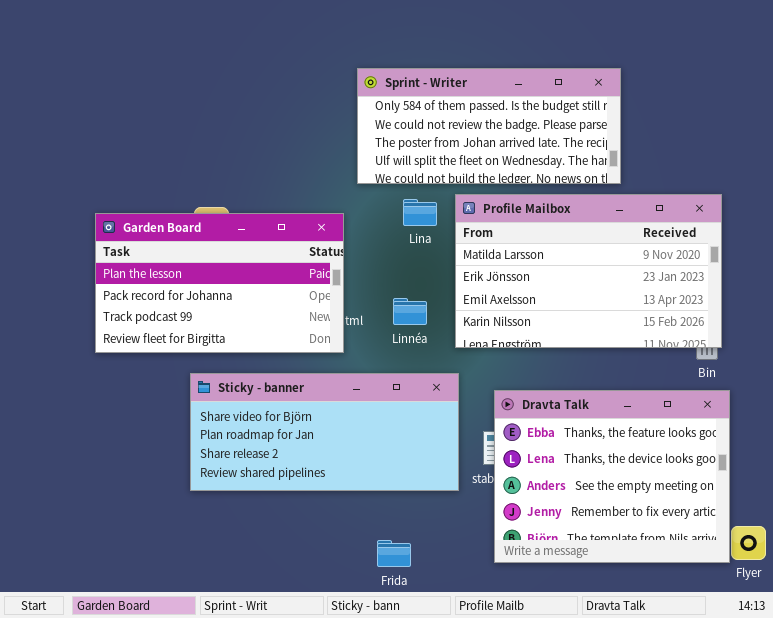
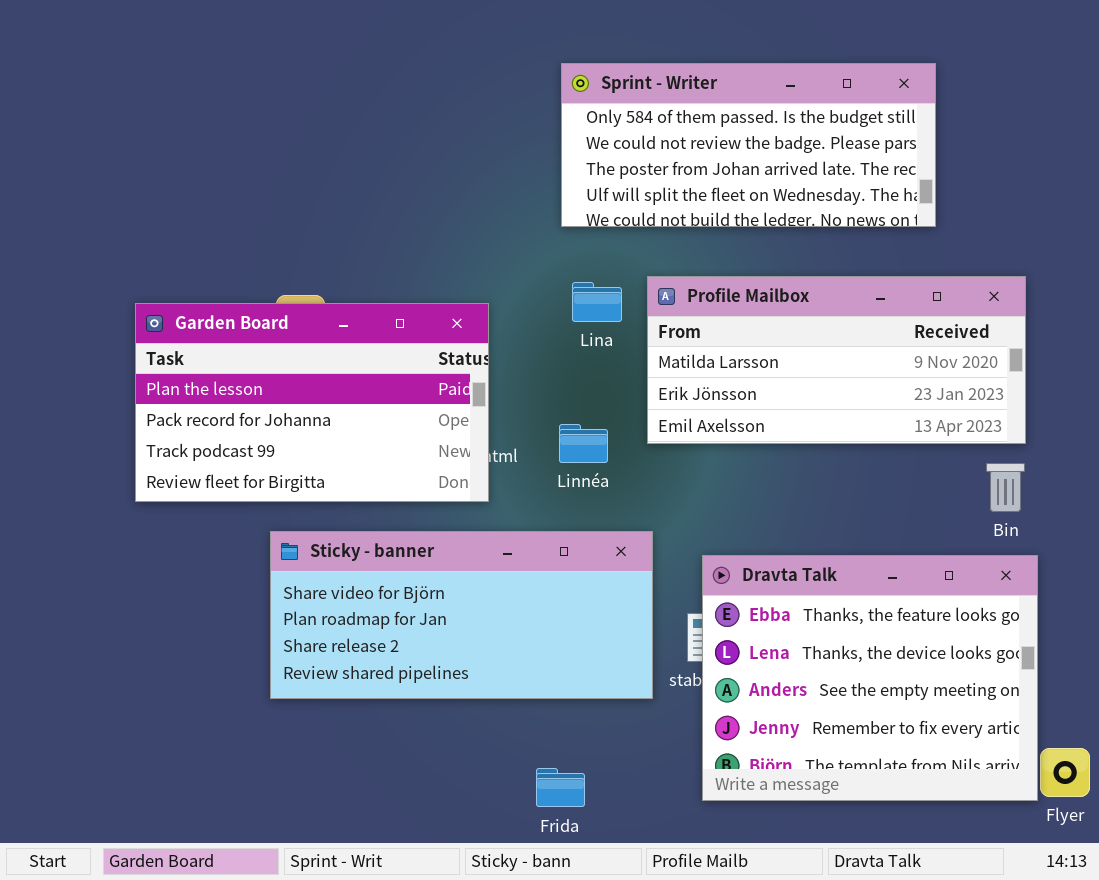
Sprint - Writer: [357,68,621,184] -> [561,63,936,227], moved
Profile Mailbox: [455,194,722,348] -> [647,276,1026,444], resized

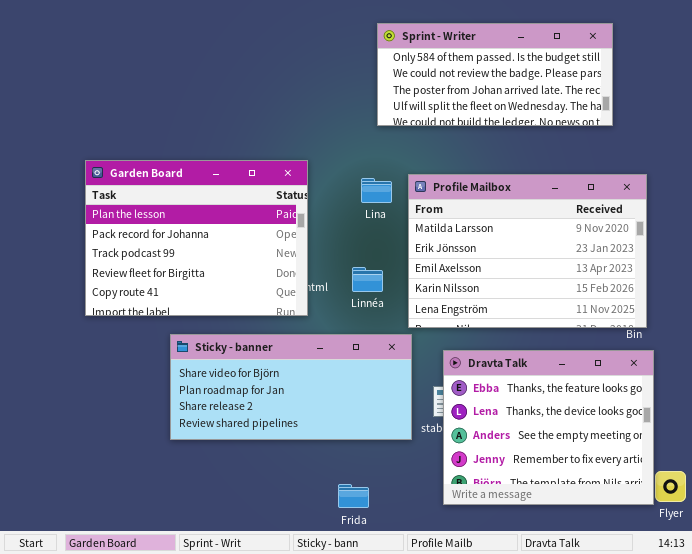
Sprint - Writer: [561,63,936,227] -> [377,23,613,126], moved
Profile Mailbox: [647,276,1026,444] -> [408,174,647,328], resized
Garden Board: [135,303,489,502] -> [85,160,308,316], resized

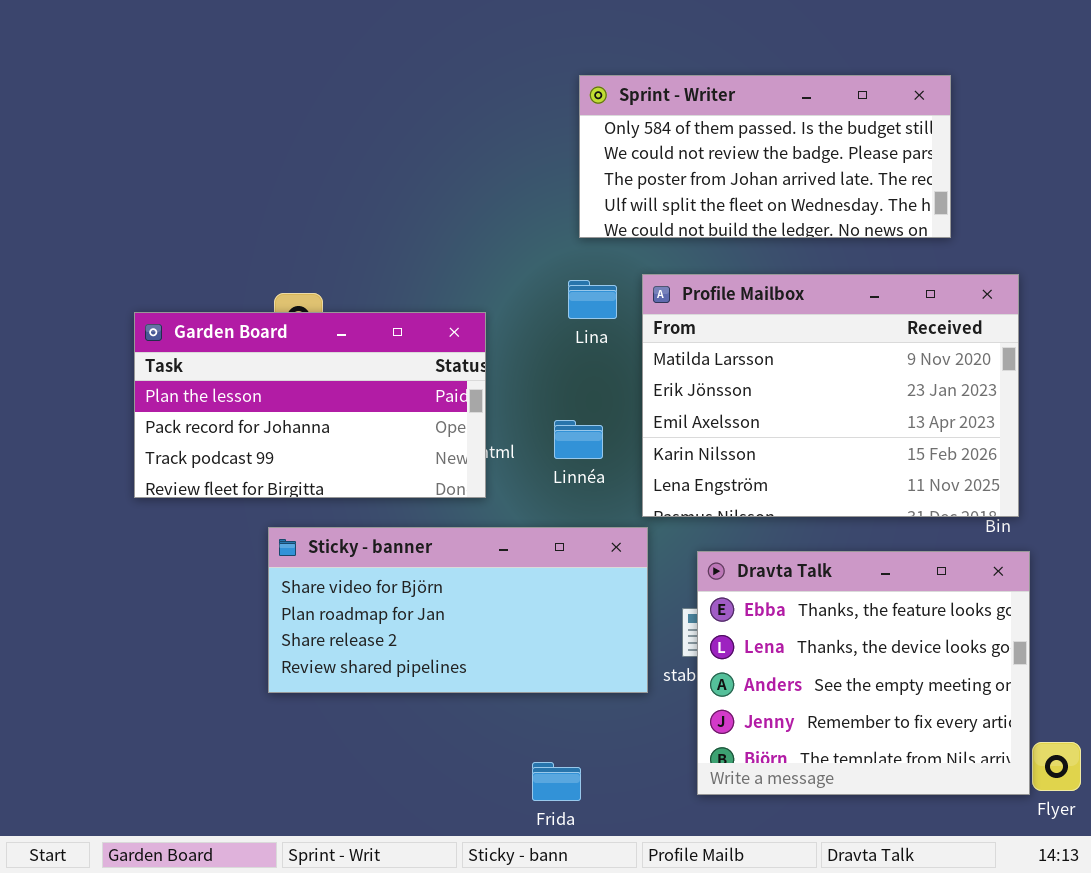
Sprint - Writer: [377,23,613,126] -> [579,75,951,238], moved
Garden Board: [85,160,308,316] -> [134,312,486,498], resized

